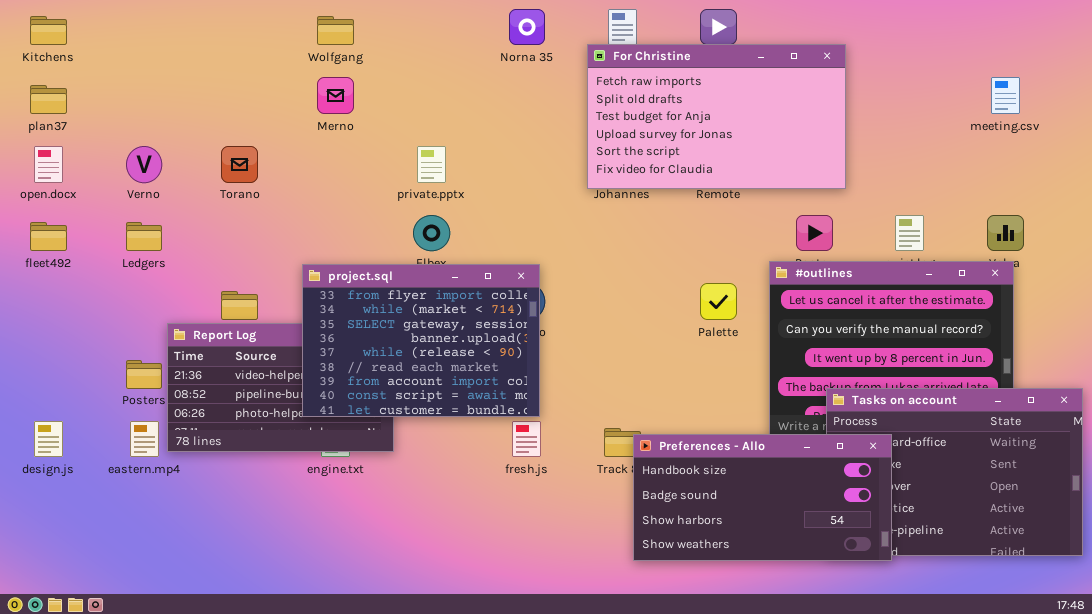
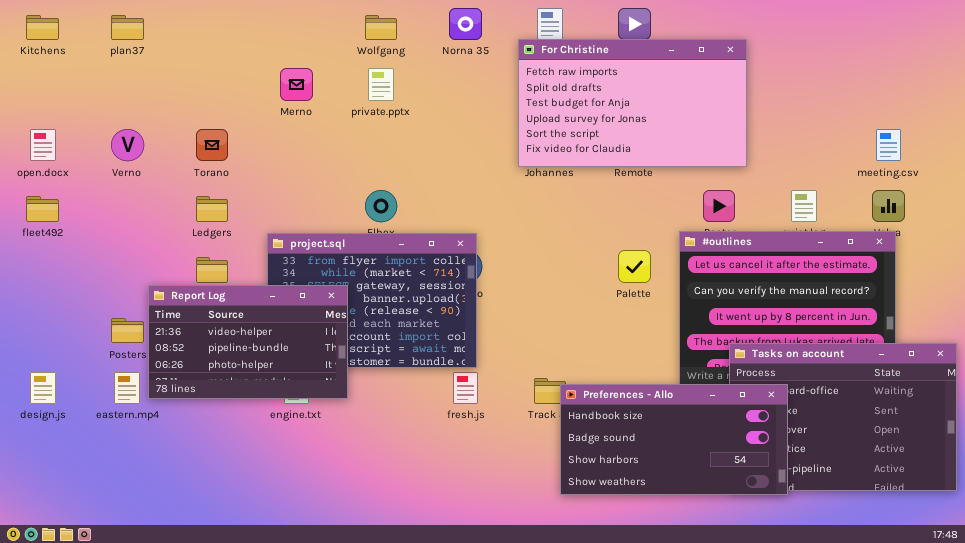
Wolfgang: [317,16,354,45] -> [365,15,397,40], moved
meeting.csv: [991,77,1020,114] -> [876,129,901,161], moved
plan37: [30,85,67,114] -> [111,15,144,40], moved
private.pptx: [417,146,446,183] -> [368,68,394,101], moved
Ledgers: [126,222,162,251] -> [196,196,228,222], moved
Report Log: [167,323,394,452] -> [148,285,348,399], raised

